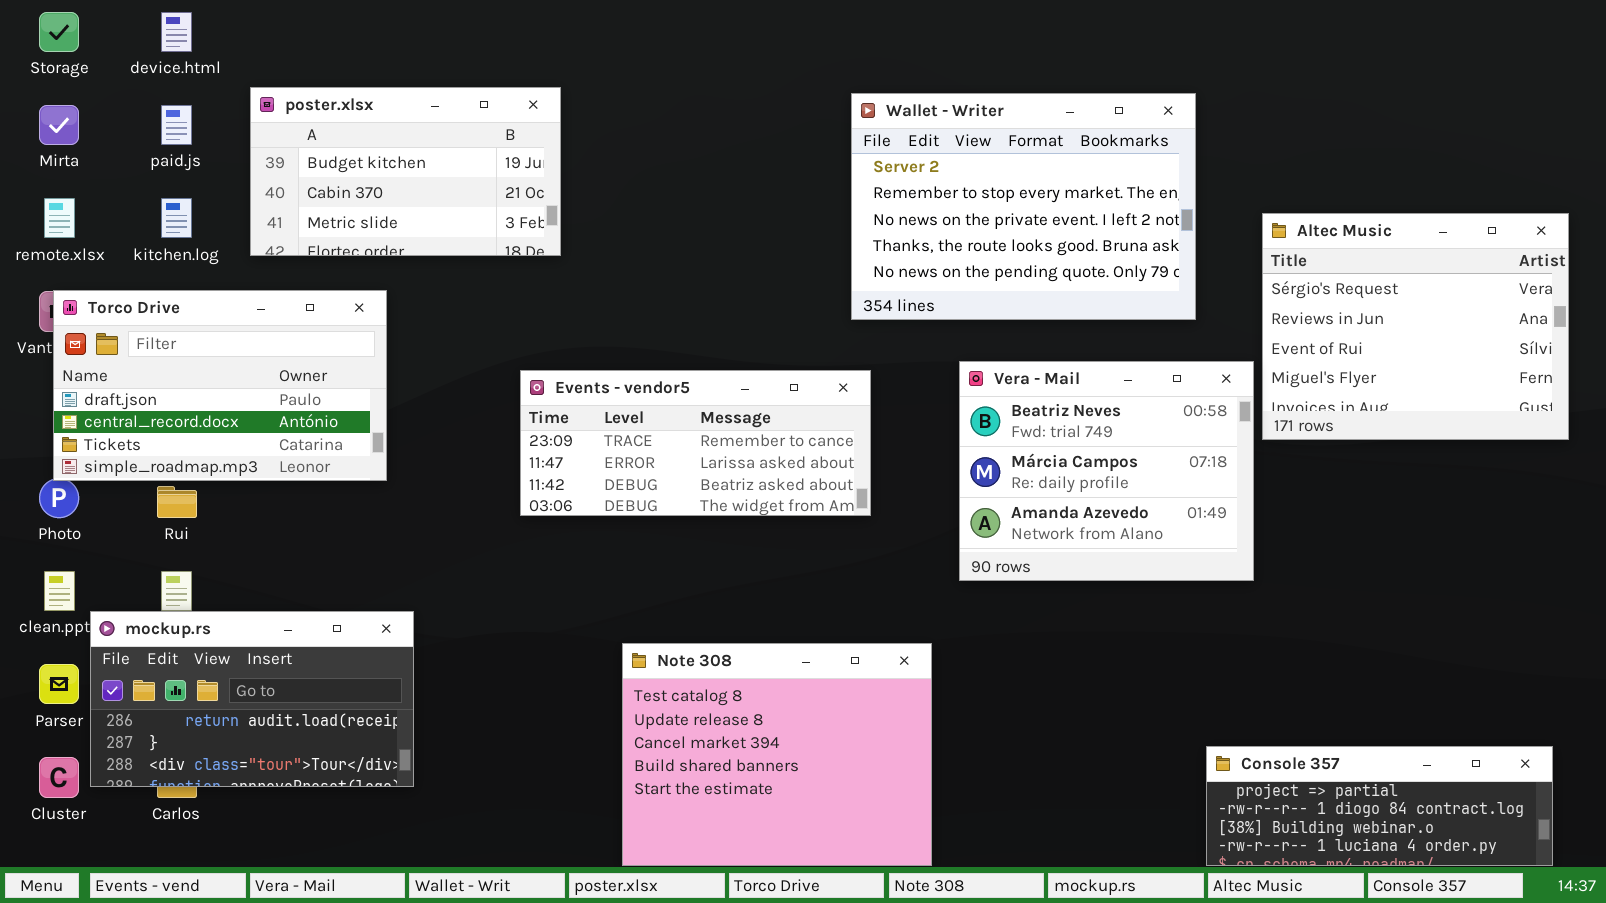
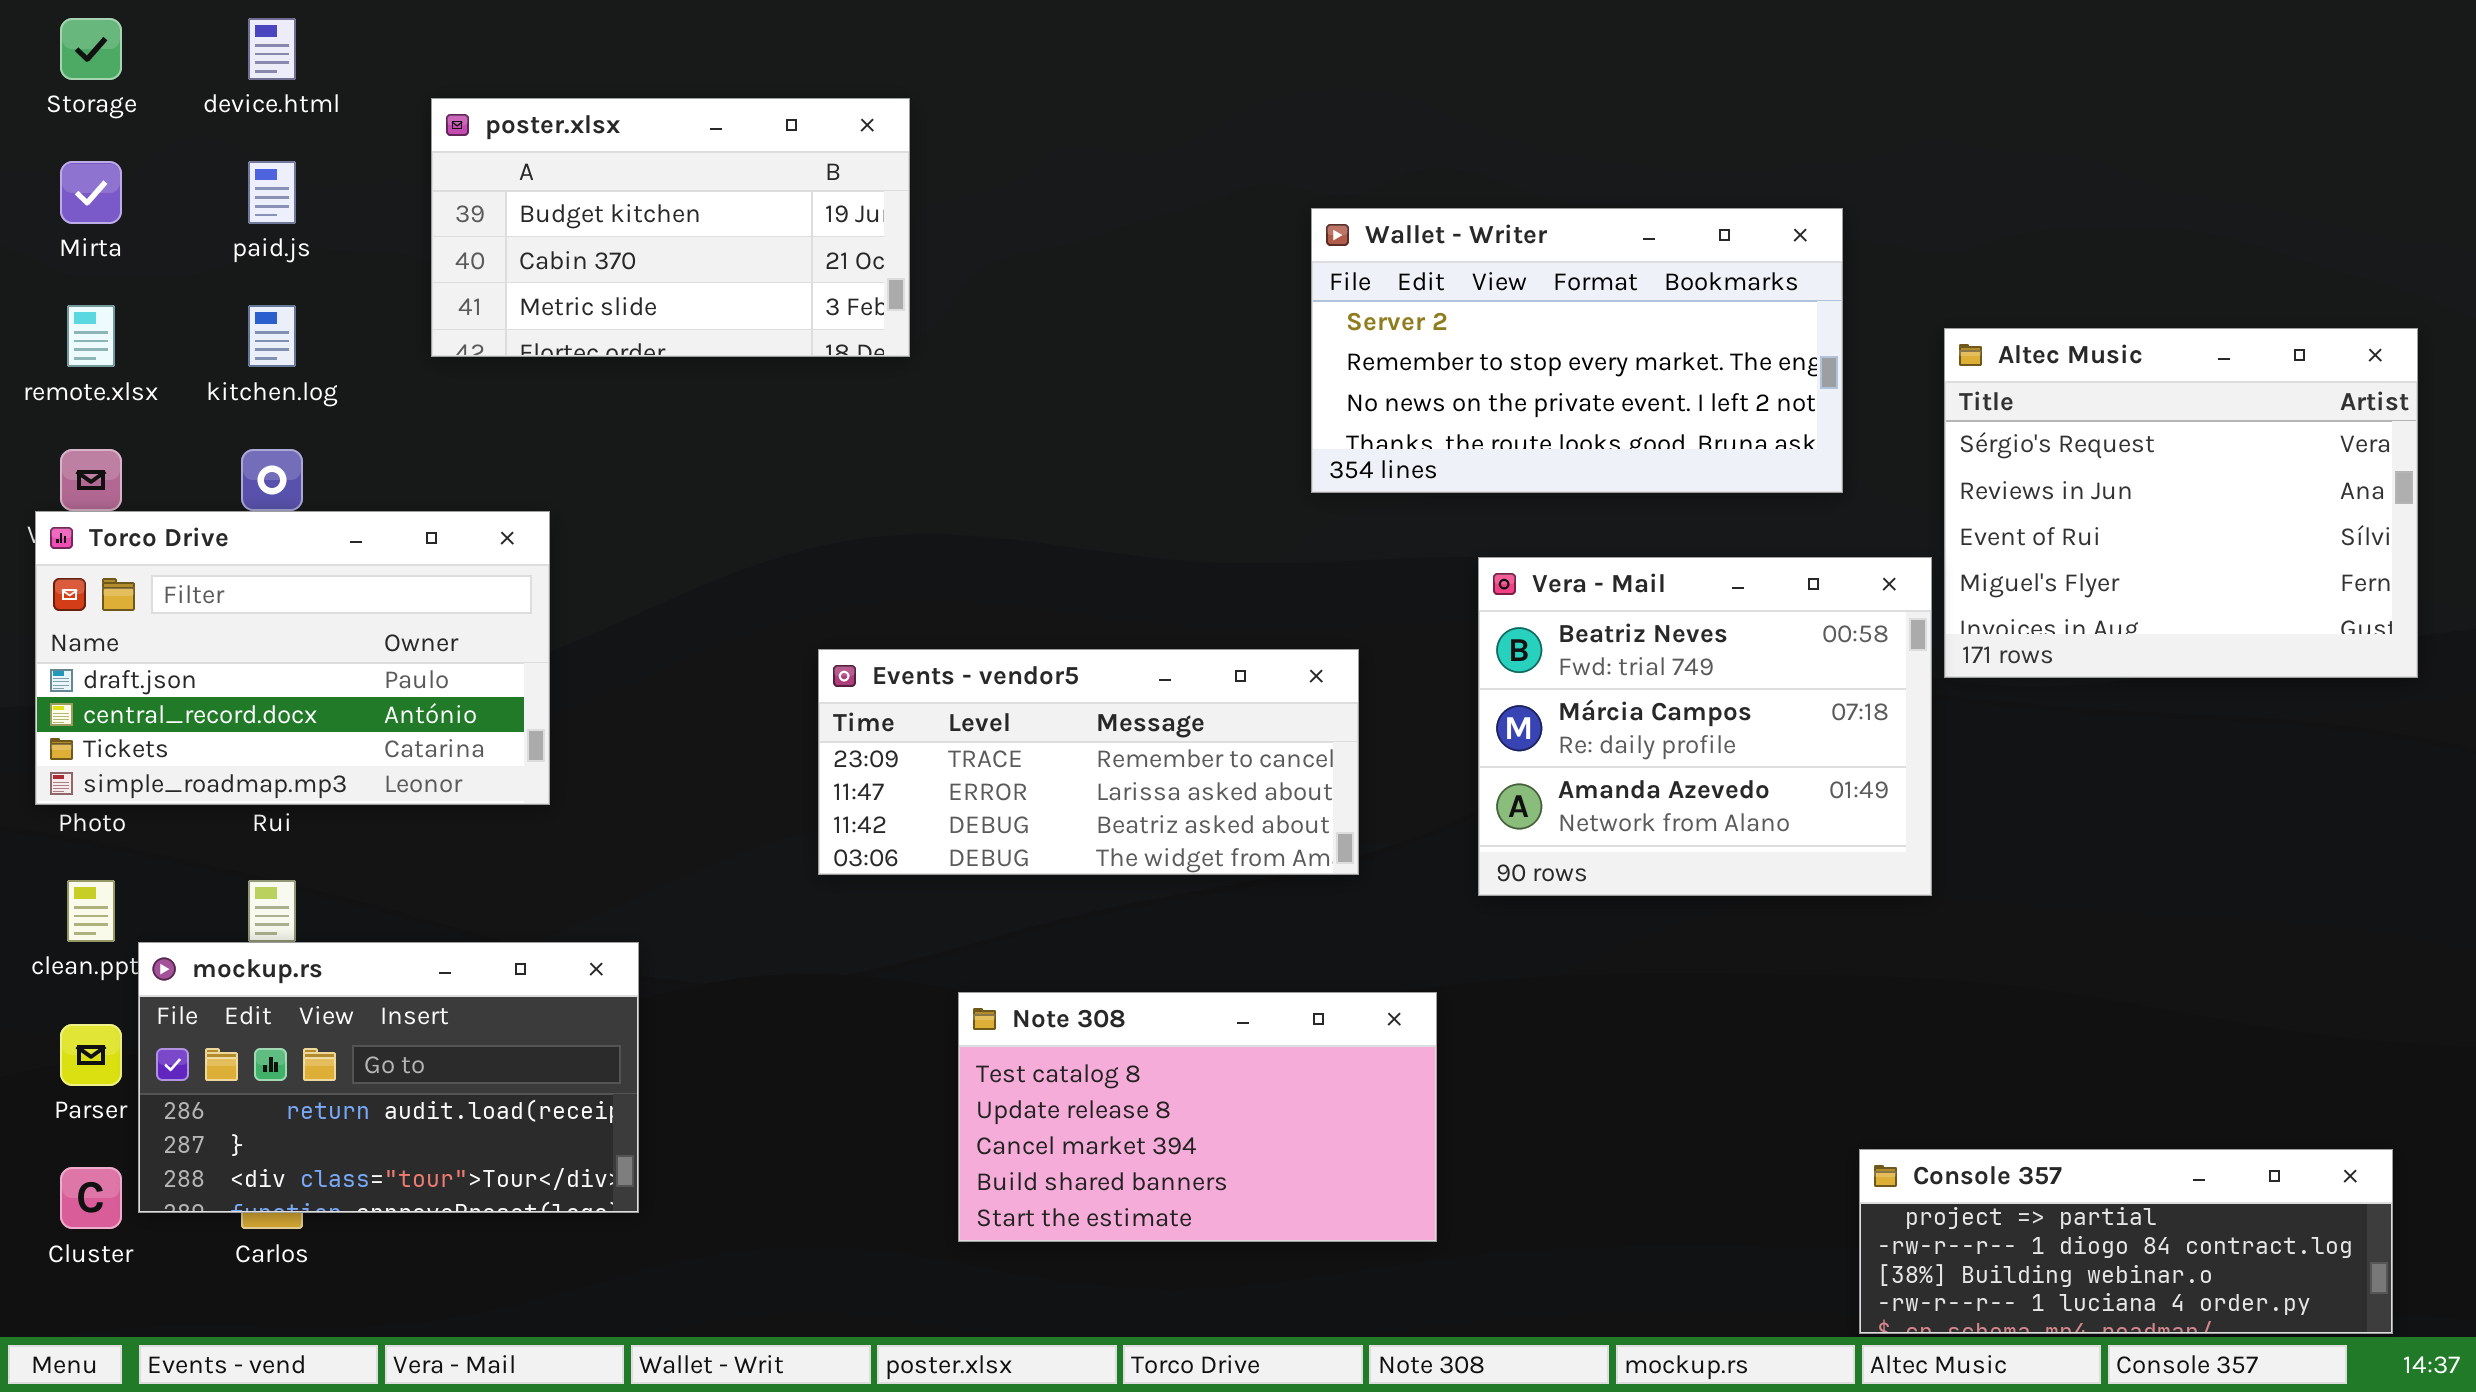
poster.xlsx: [250,87,561,256] -> [431,98,910,357], moved
Wallet - Writer: [851,93,1196,320] -> [1311,208,1843,493], resized
Torco Drive: [53,290,387,481] -> [35,511,550,805], moved
Events - vendor5: [520,370,871,516] -> [818,649,1359,875], moved
Note 308: [622,643,932,866] -> [958,992,1437,1242], resized

